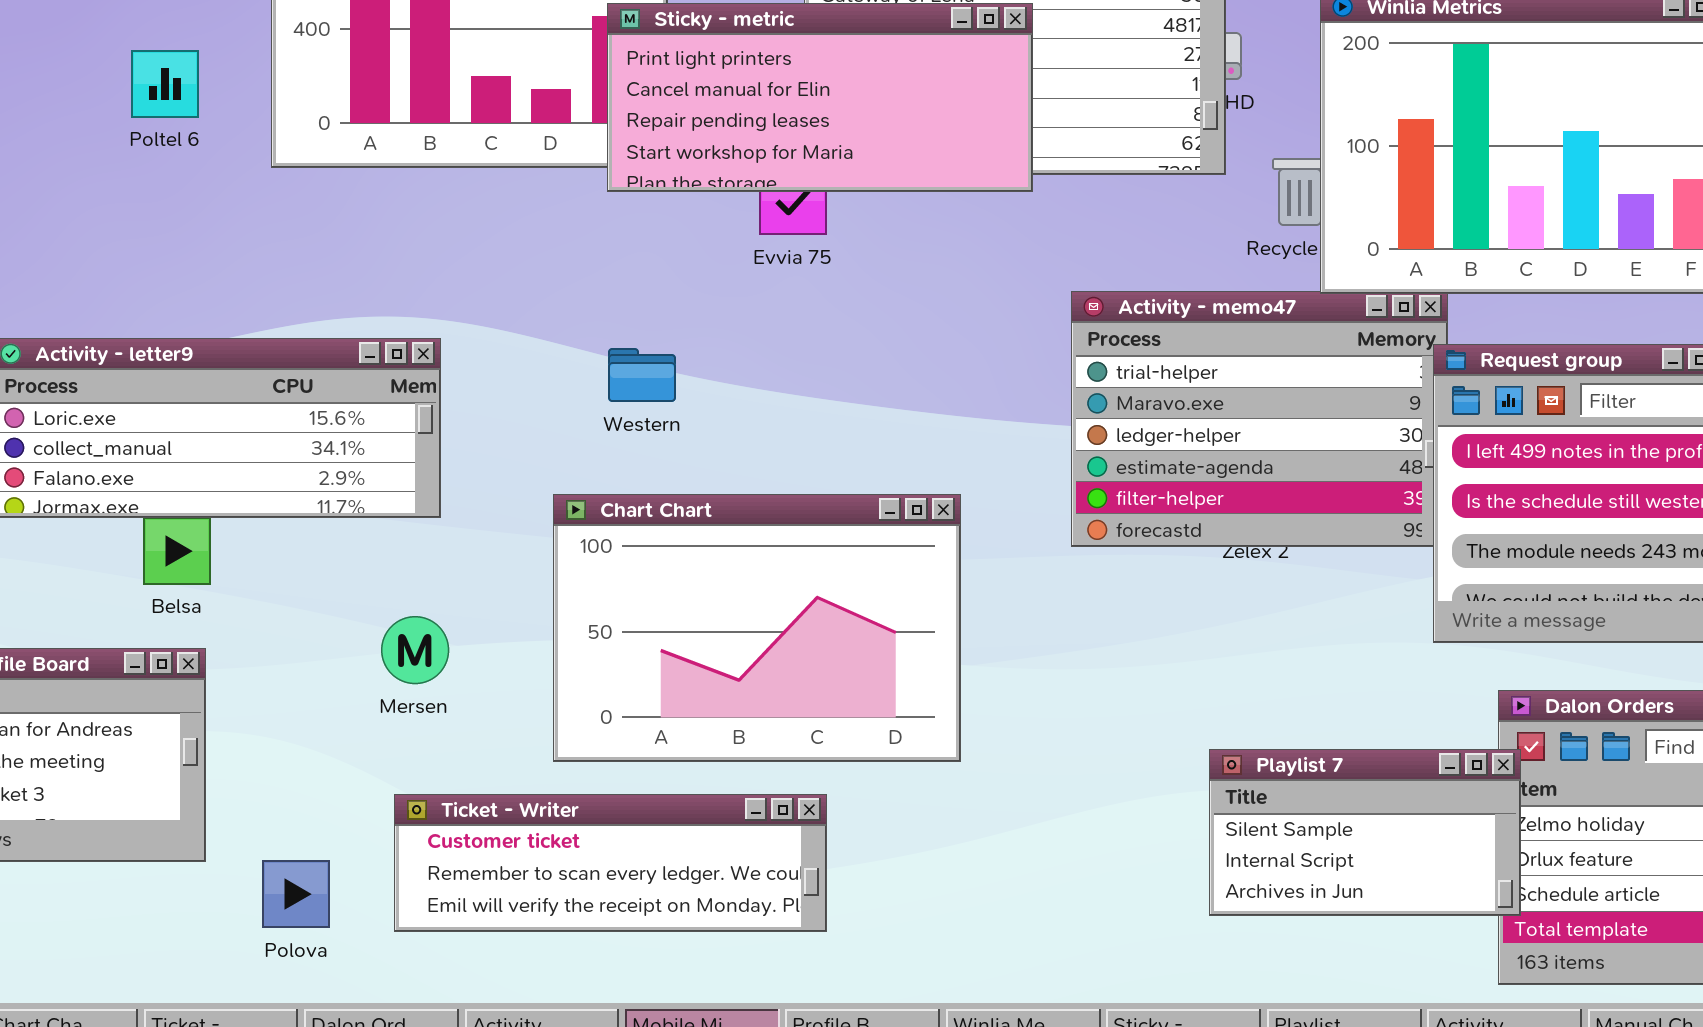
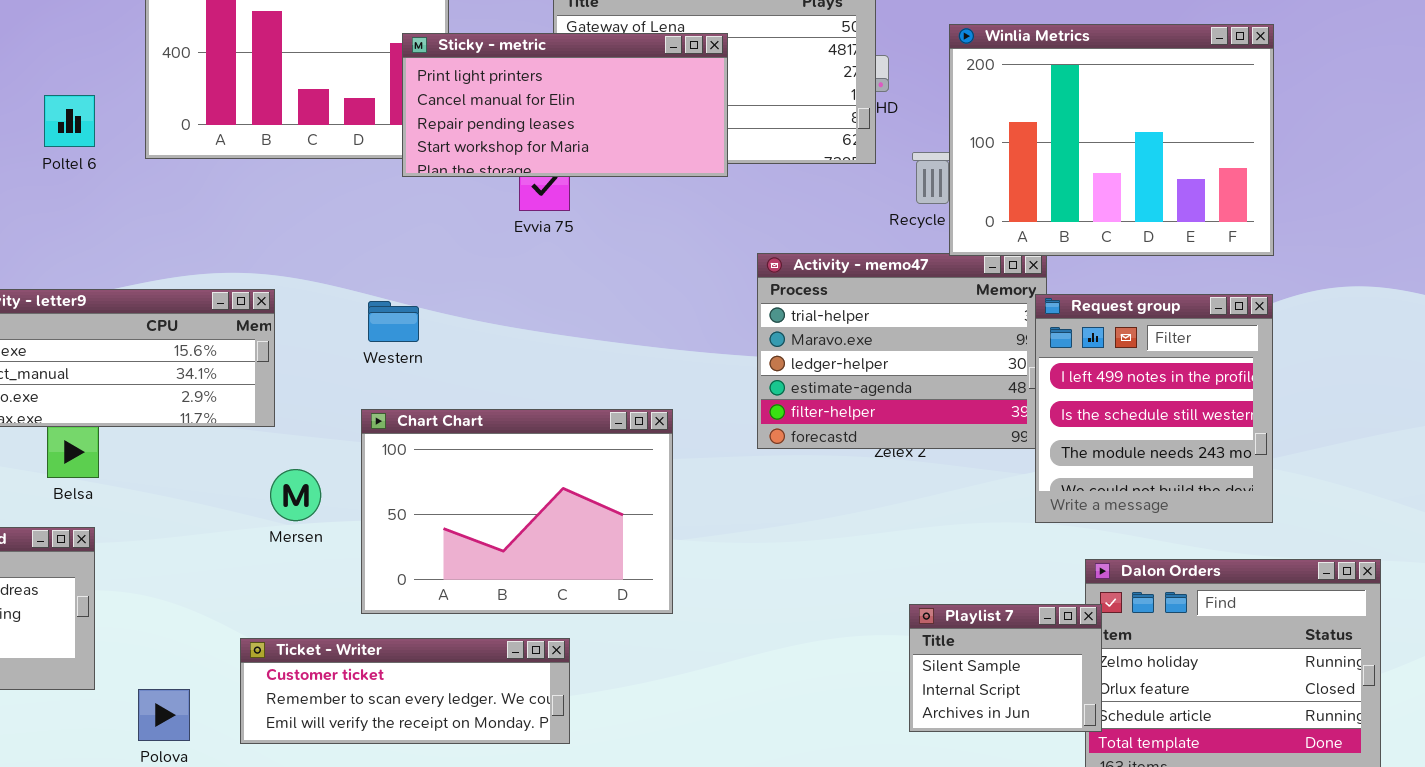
Poltel 6: [131,50,199,118] -> [44,95,95,147], moved
Western: [608,348,676,402] -> [368,301,419,342], moved
Mersen: [381,616,449,684] -> [270,469,321,521], moved
Playlist 7: [1209,749,1521,916] -> [909,604,1102,732], resized

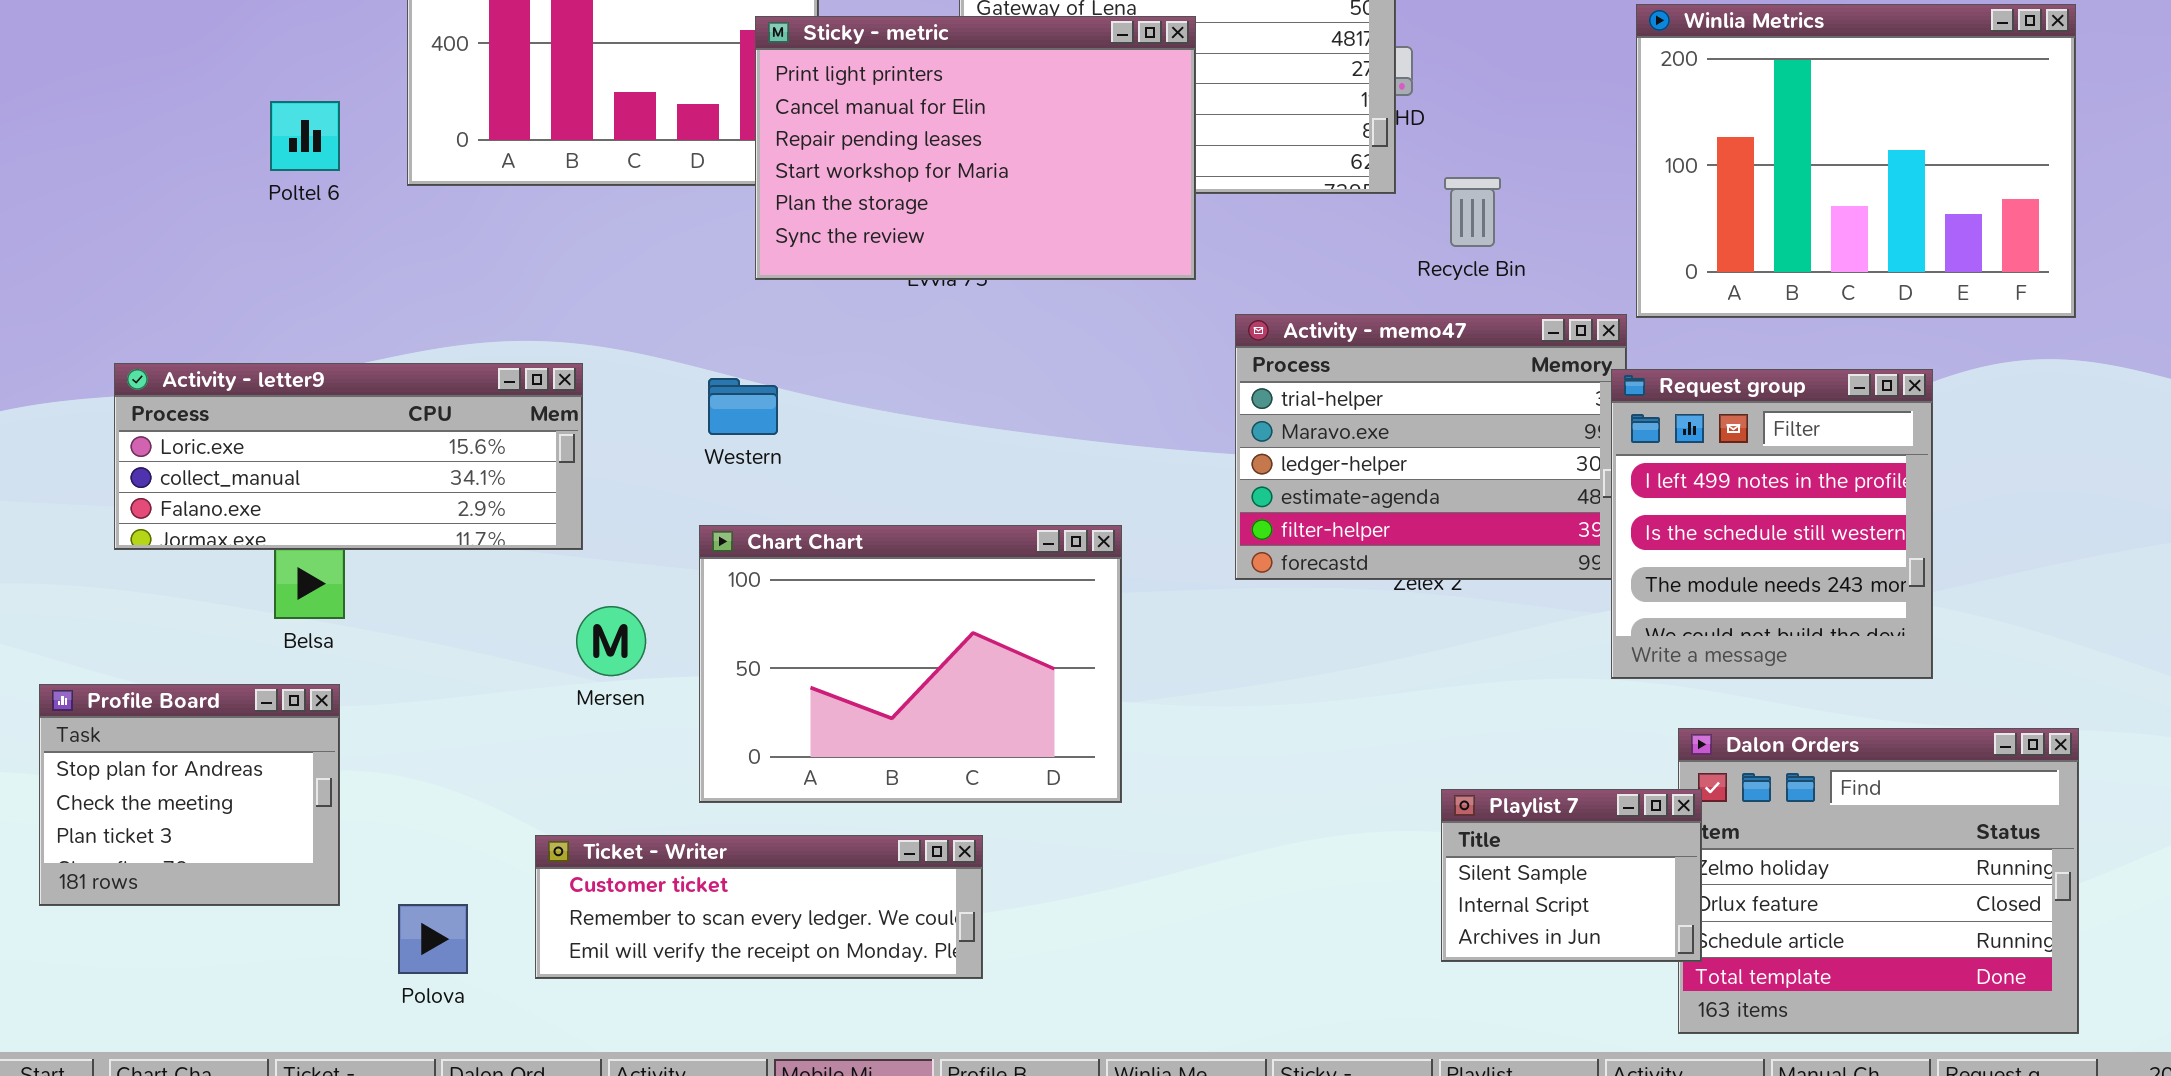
Winlia Metrics: [949,24,1274,256] -> [1636,4,2076,318], moved
Sticky - metric: [402,33,728,177] -> [755,16,1196,280], resized

